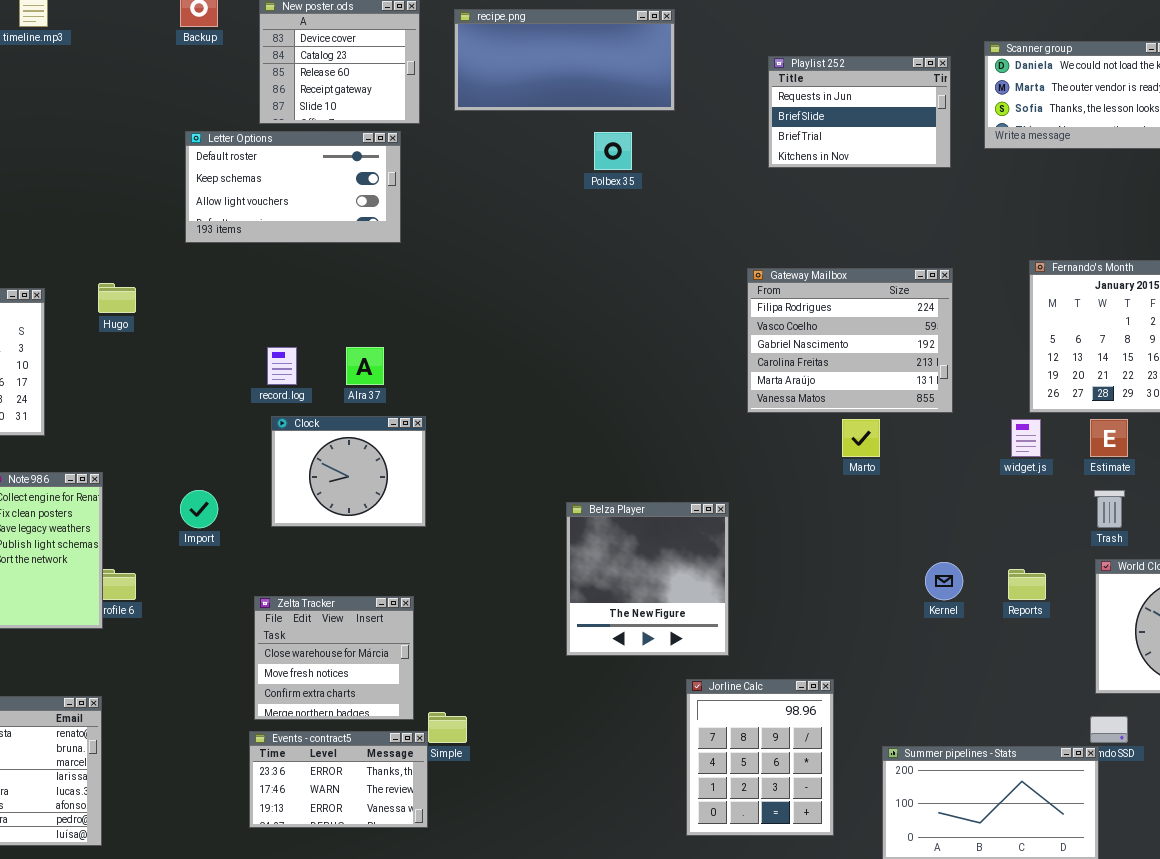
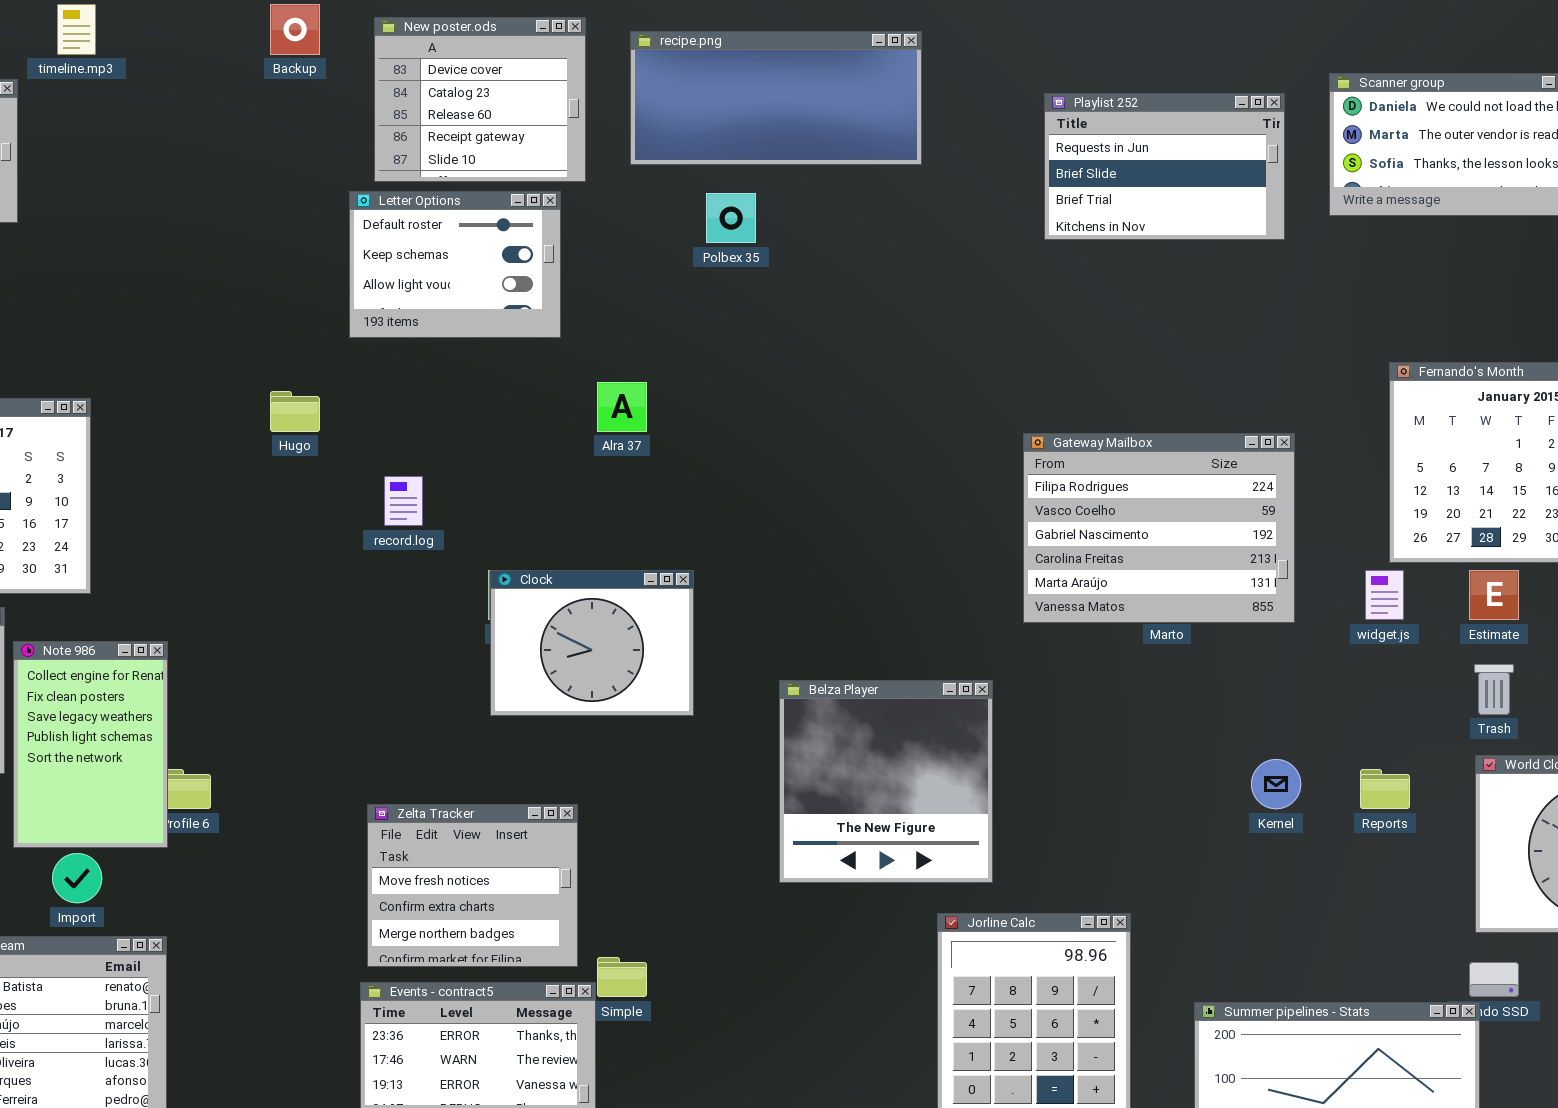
Letter Options: [185,131,401,243] -> [349,191,561,338], resized
Polbex 35: [594,132,632,170] -> [706,193,756,243], moved
Gateway Mailbox: [747,268,953,413] -> [1023,433,1295,623], moved
Hugo: [98,283,136,313] -> [270,391,320,432], moved
Alra 37: [346,347,384,385] -> [597,382,647,432], moved
Clock: [271,416,426,527] -> [490,570,694,716], moved
Import: [180,490,218,528] -> [52,853,102,903], moved
Zelta Tracker: [254,596,414,720] -> [367,804,578,967], scrolled down 1 row

